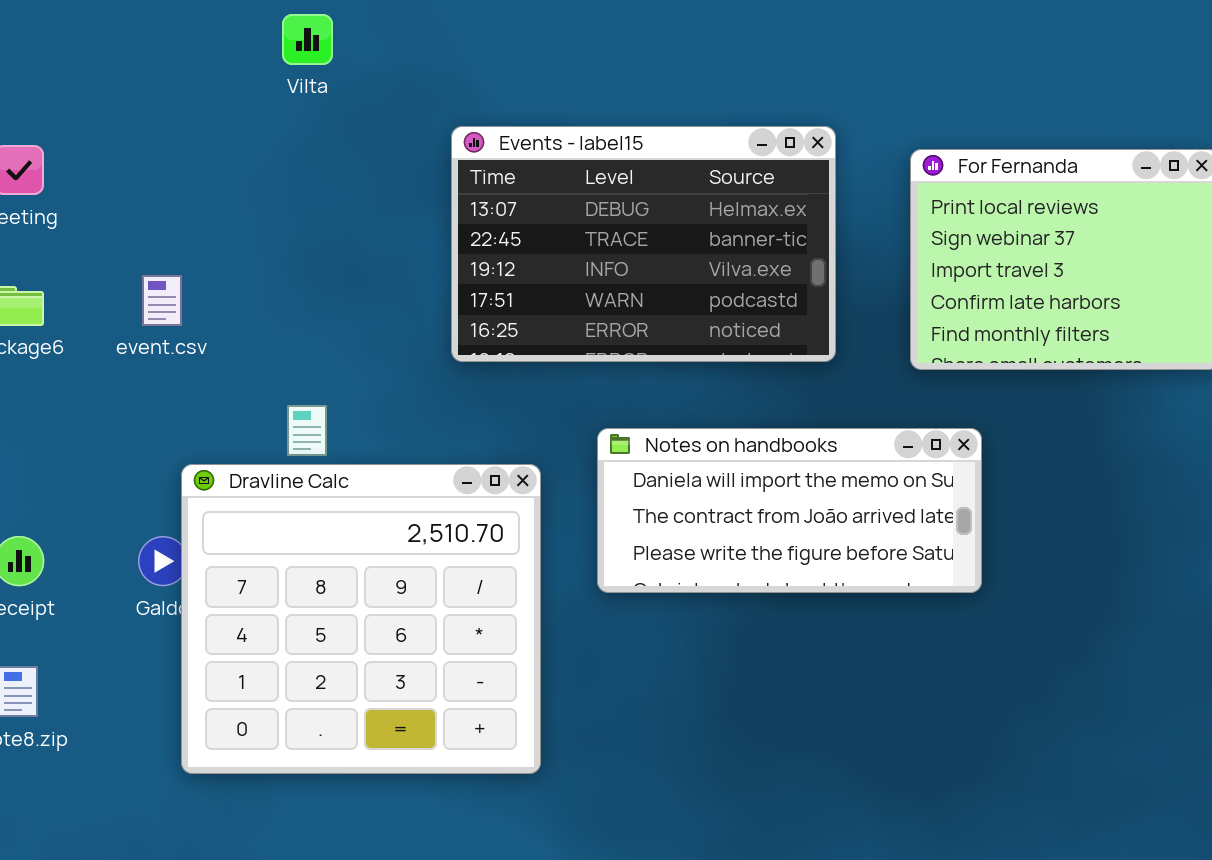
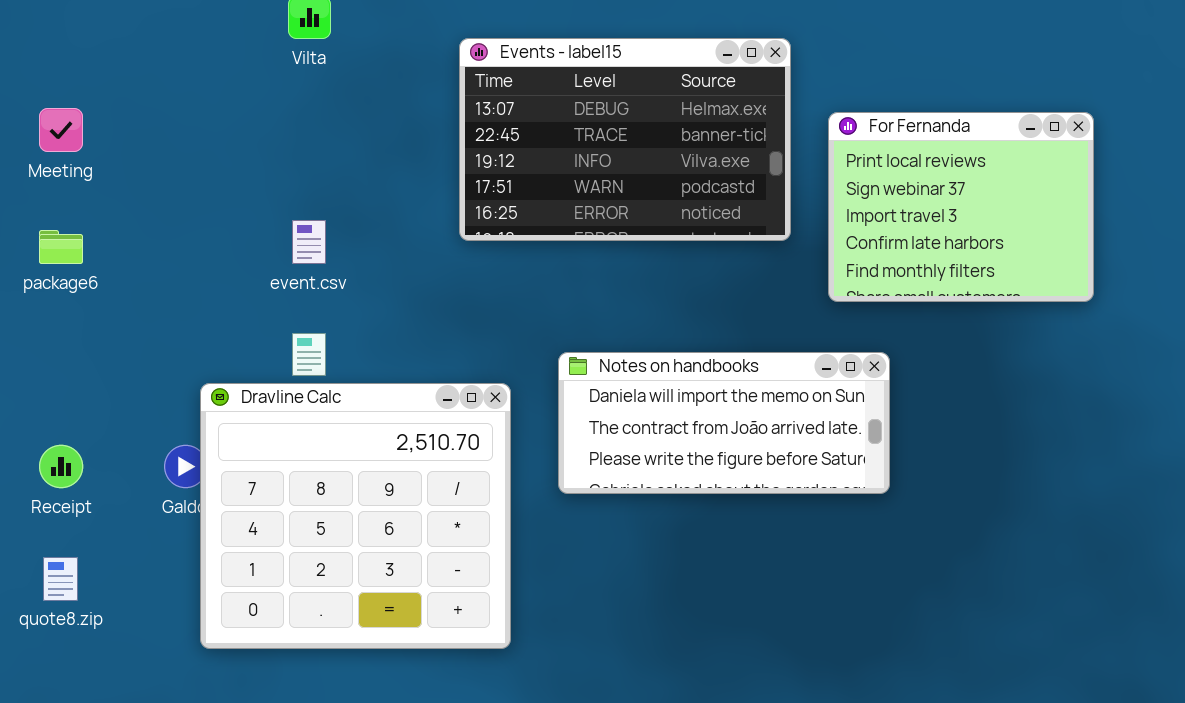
Events - label15: [451,126,836,362] -> [459,38,791,241], moved
event.csv: [142,275,182,326] -> [292,220,326,264], moved

